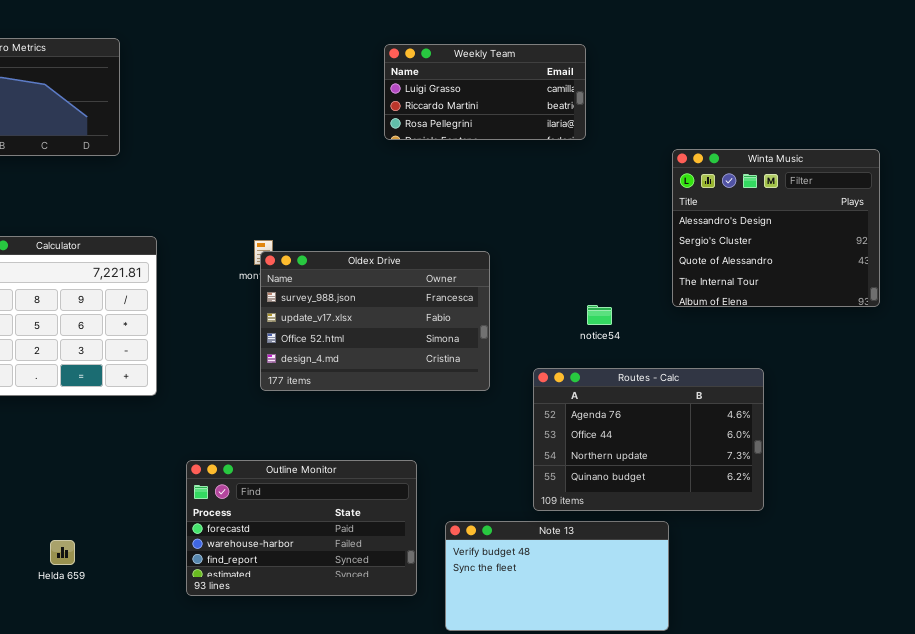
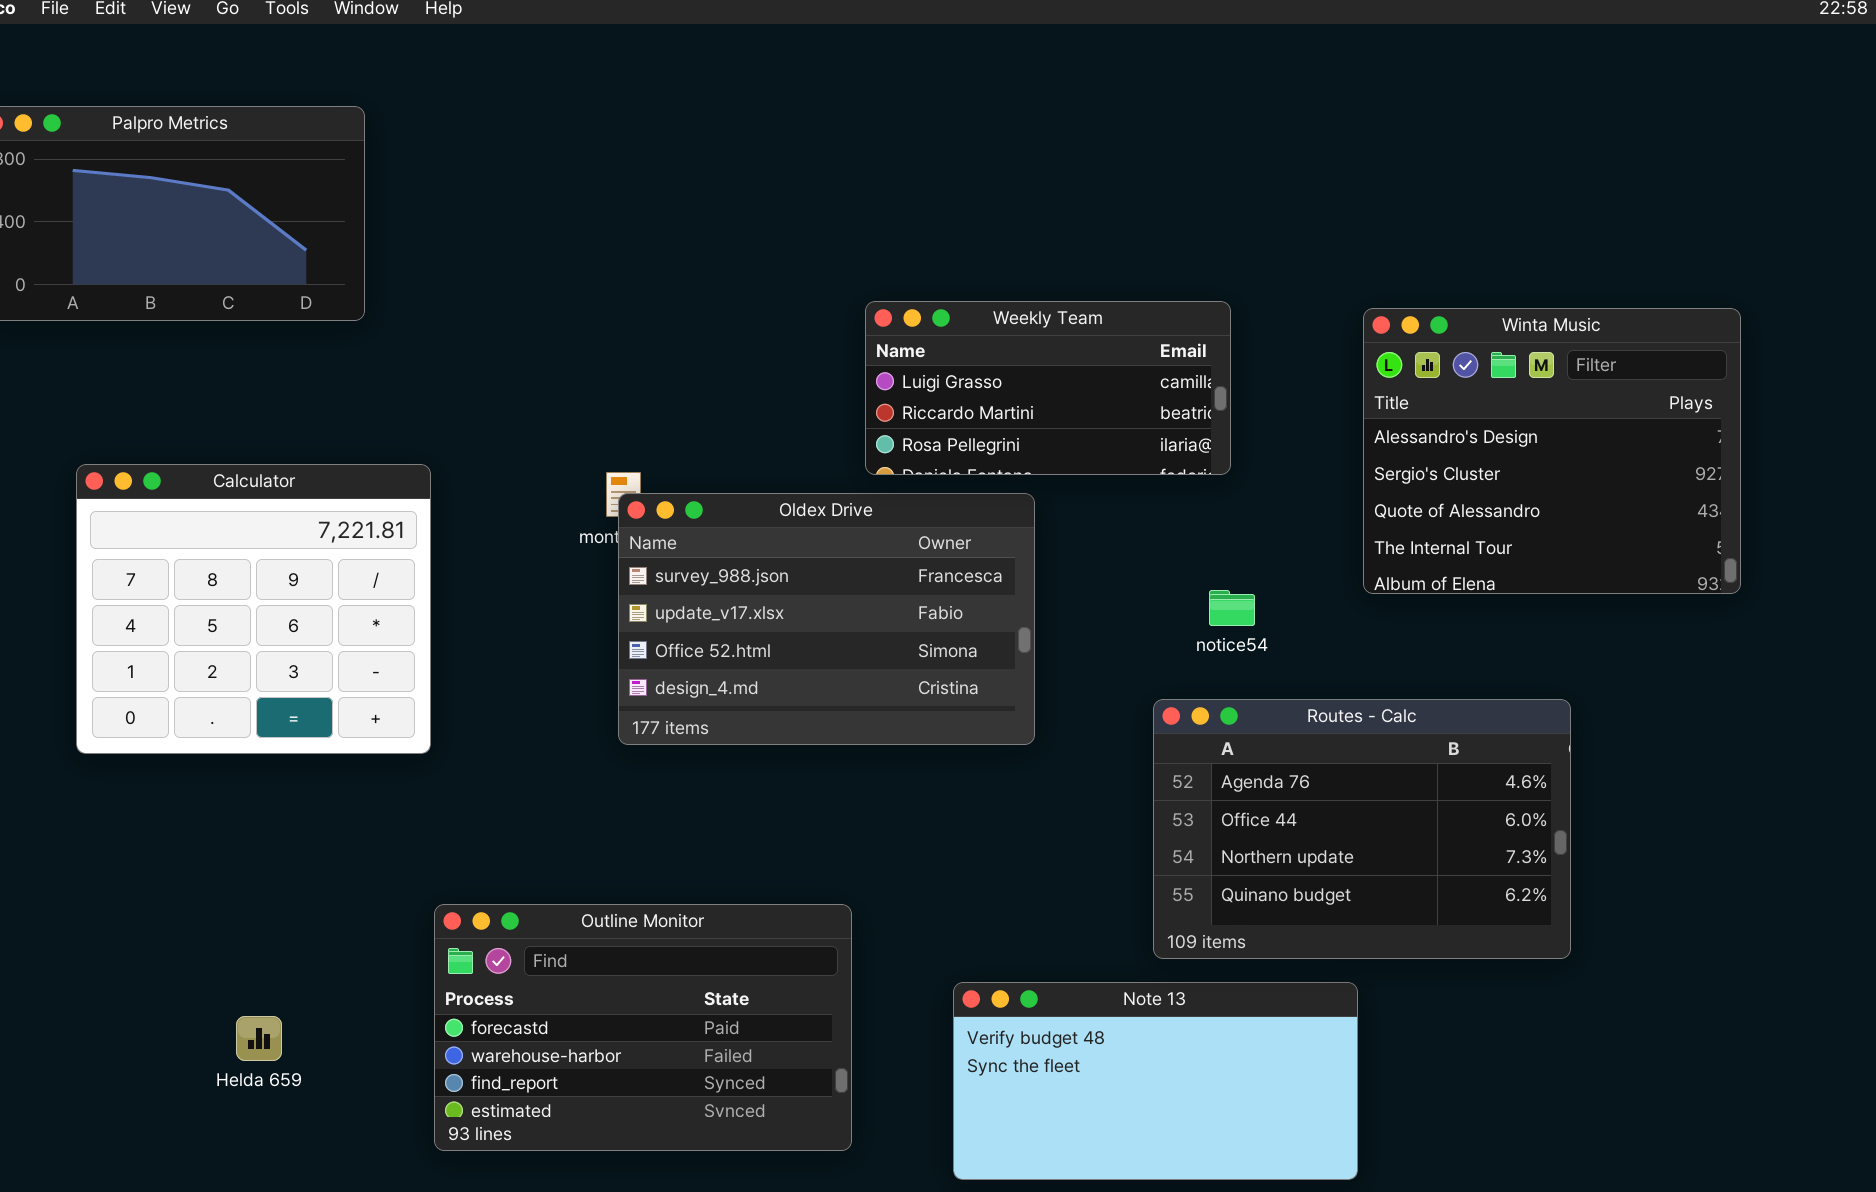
Weekly Team: [384,44,586,140] -> [865,301,1231,475], moved
Routes - Calc: [533,368,764,511] -> [1153,699,1571,959], moved
Outline Monitor: [186,460,417,596] -> [434,904,852,1151], moved

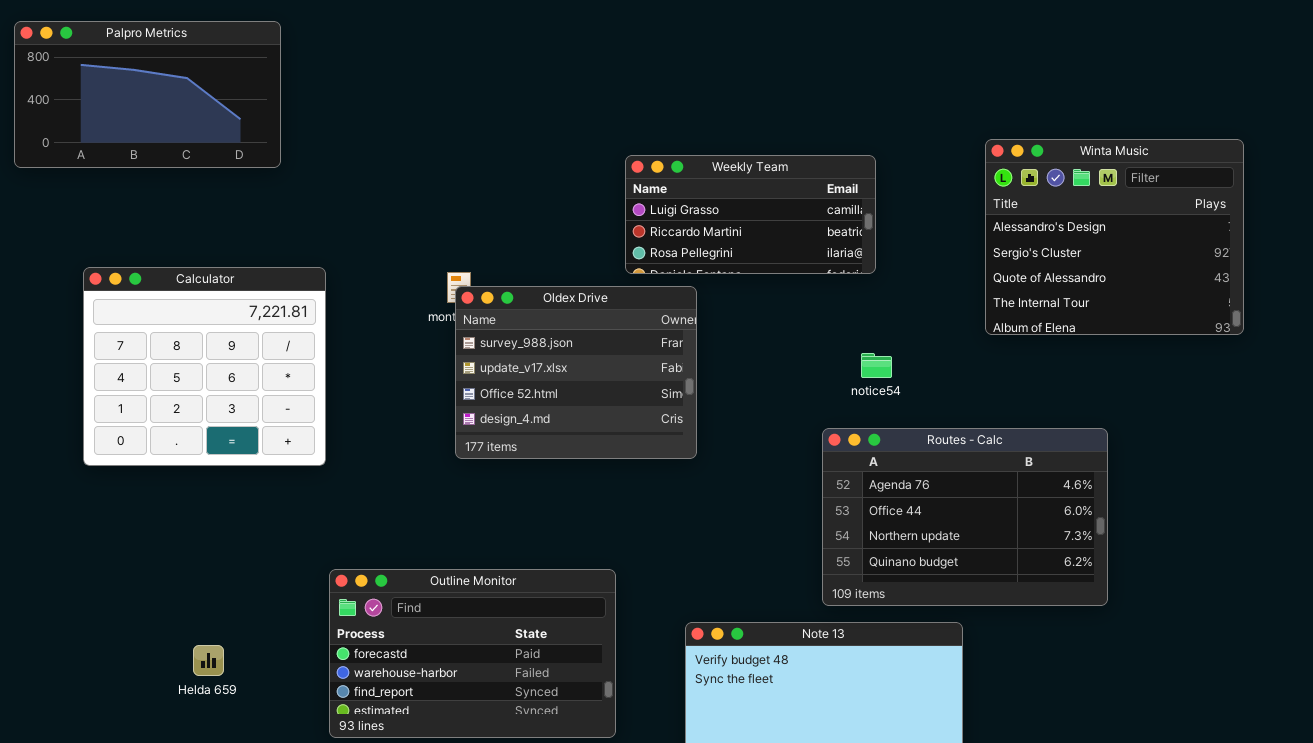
Winta Music: [1363,308,1741,594] -> [985,139,1244,335], moved
Oldex Drive: [618,493,1035,745] -> [455,286,697,459], resized

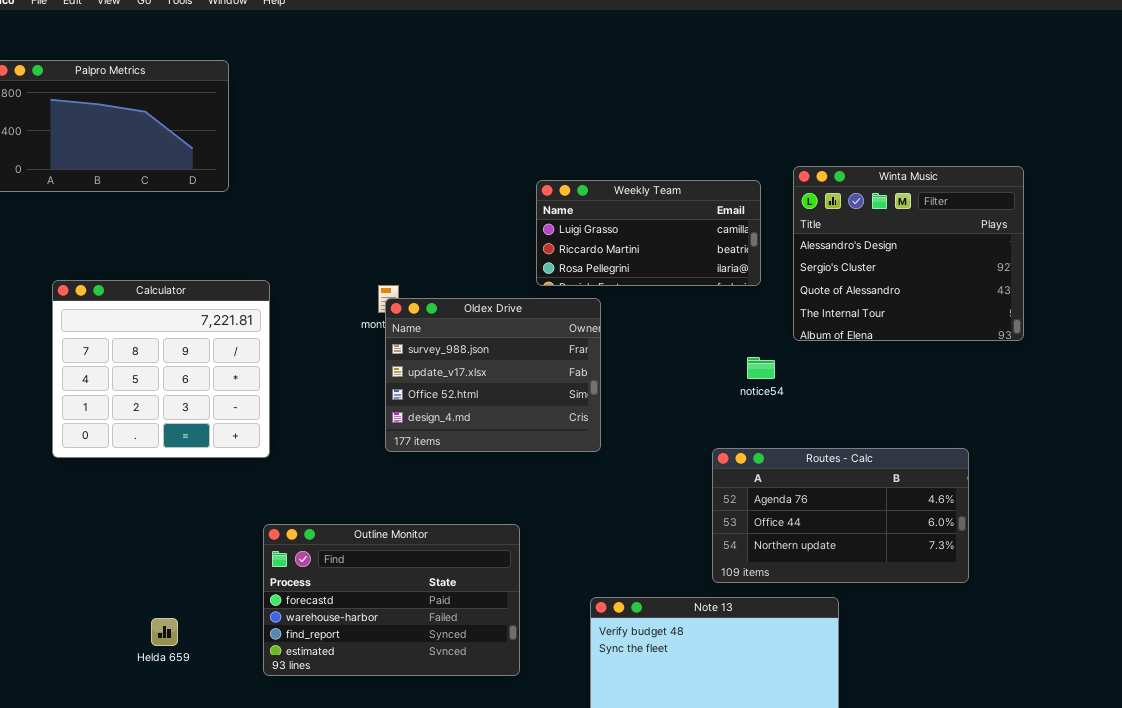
Winta Music: [985,139,1244,335] -> [793,166,1024,341], moved
Routes - Calc: [822,428,1108,606] -> [712,448,969,583], resized
Outline Monitor: [329,569,616,738] -> [263,524,520,676], moved

